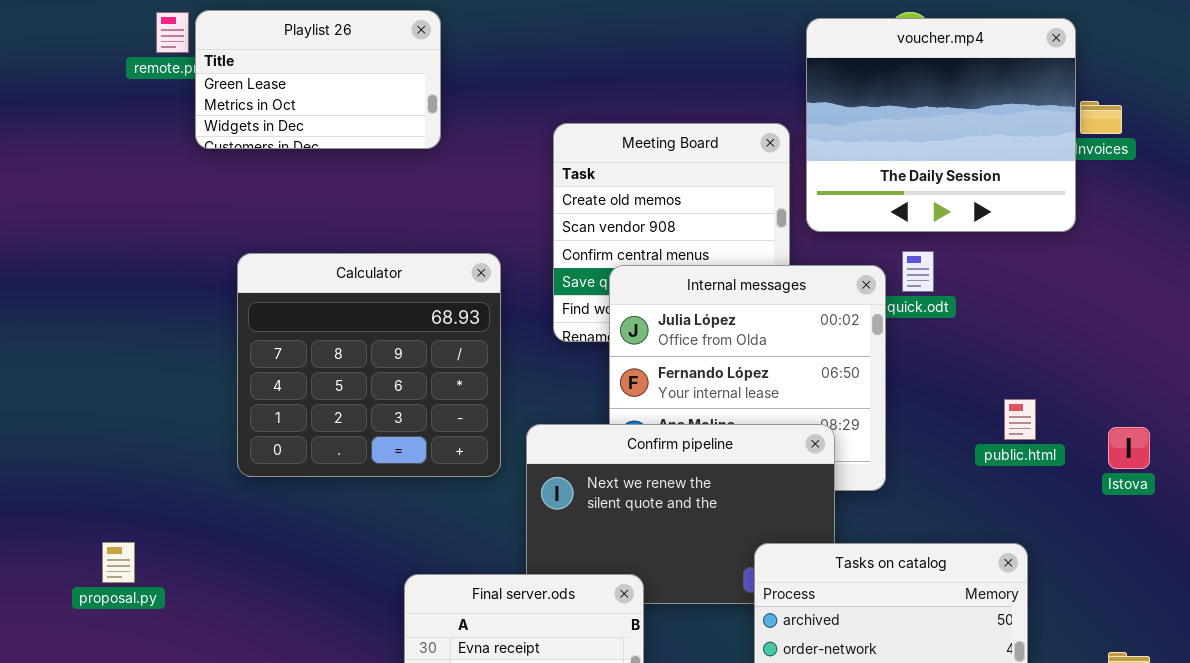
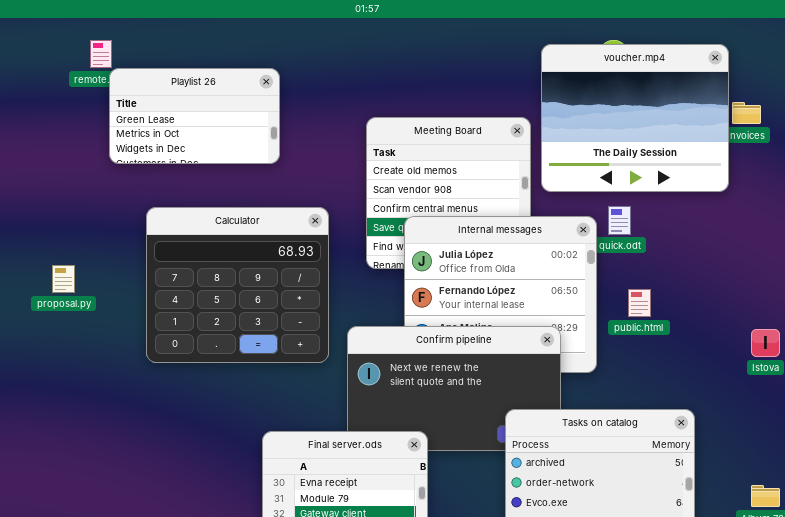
Playlist 26: [195,10,441,149] -> [109,68,280,164], moved
public.html: [1004,399,1036,440] -> [628,289,651,317], moved
proposal.py: [102,542,135,583] -> [52,265,75,293], moved

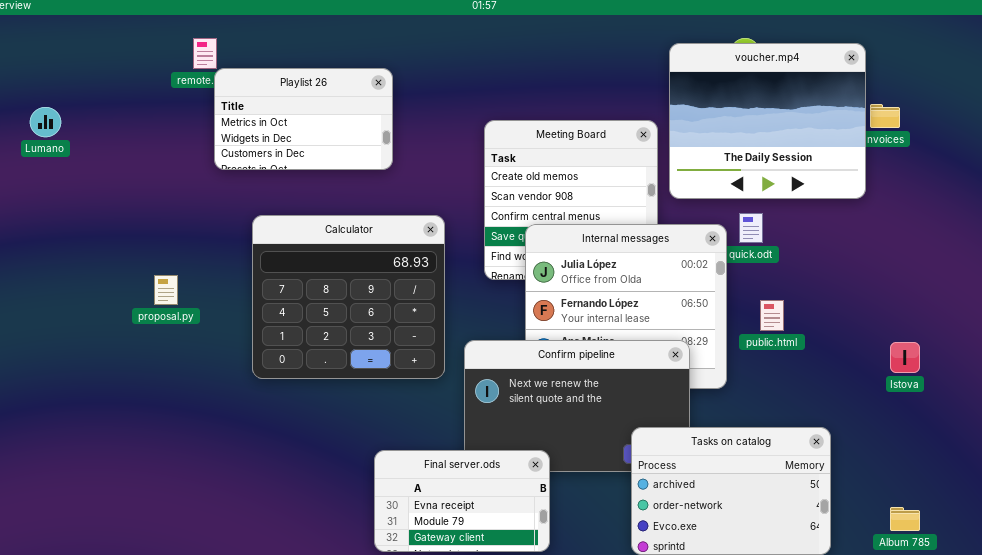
Playlist 26: [109,68,280,164] -> [214,68,393,170], scrolled down 1 row

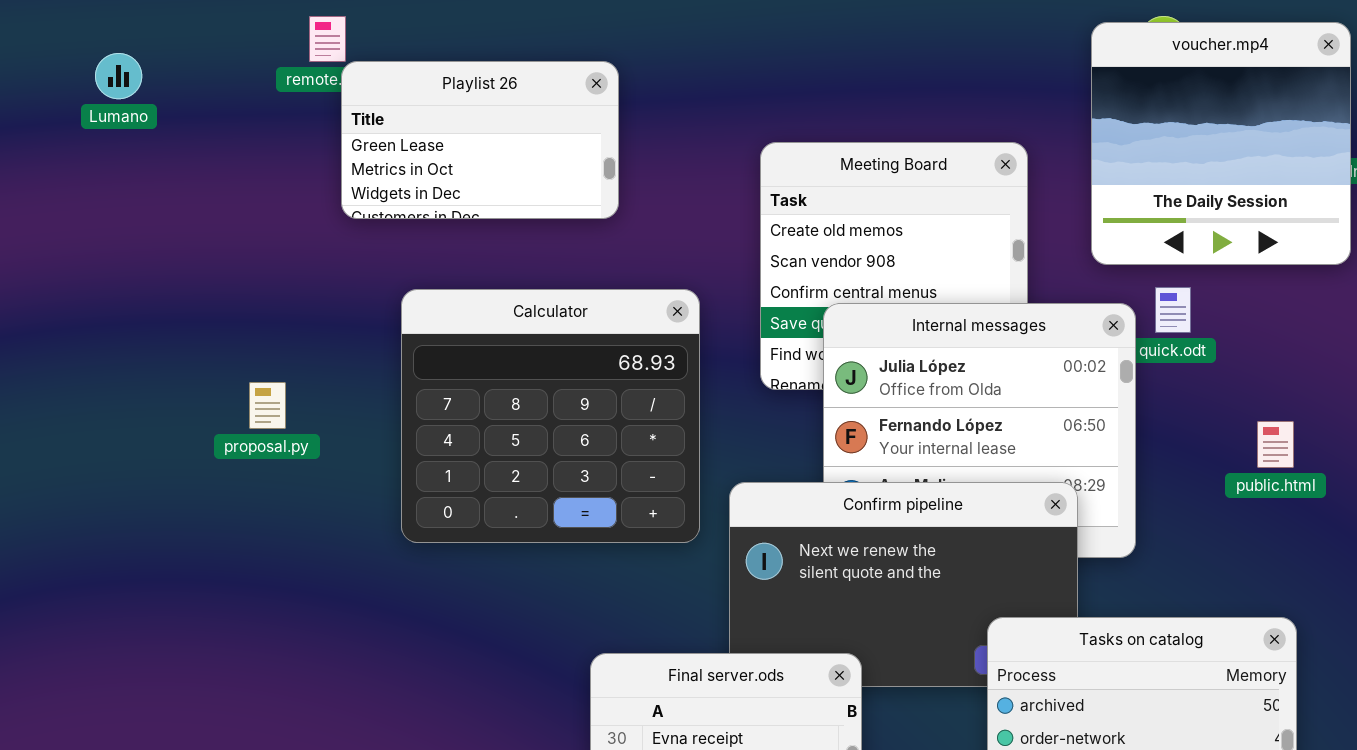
voucher.mp4: [669,43,866,199] -> [1091,22,1351,265], resized
Playlist 26: [214,68,393,170] -> [341,61,619,219], scrolled up 1 row
Lumano: [30,107,61,137] -> [95,53,142,99], moved
public.html: [760,300,784,331] -> [1257,421,1294,468], moved

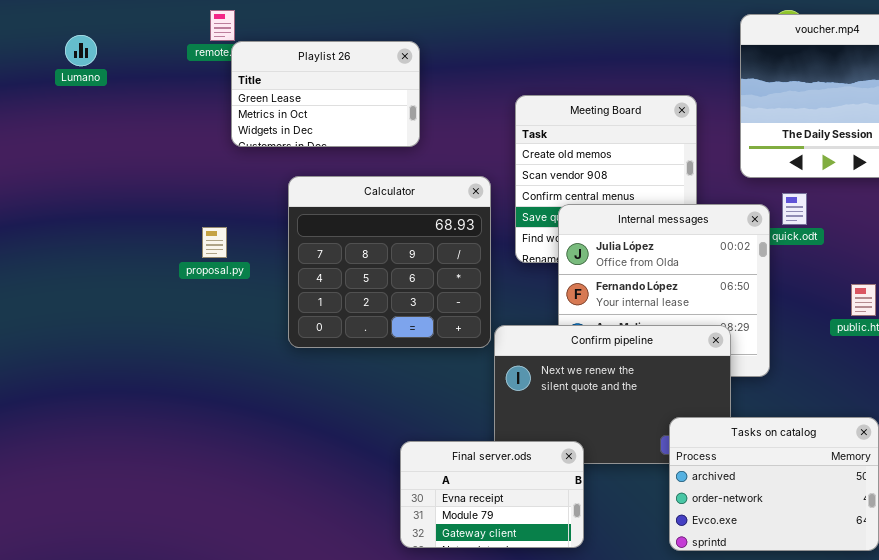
Calculator: [401,289,700,543] -> [288,176,491,348], moved
proposal.py: [249,382,286,429] -> [202,227,227,258], moved

